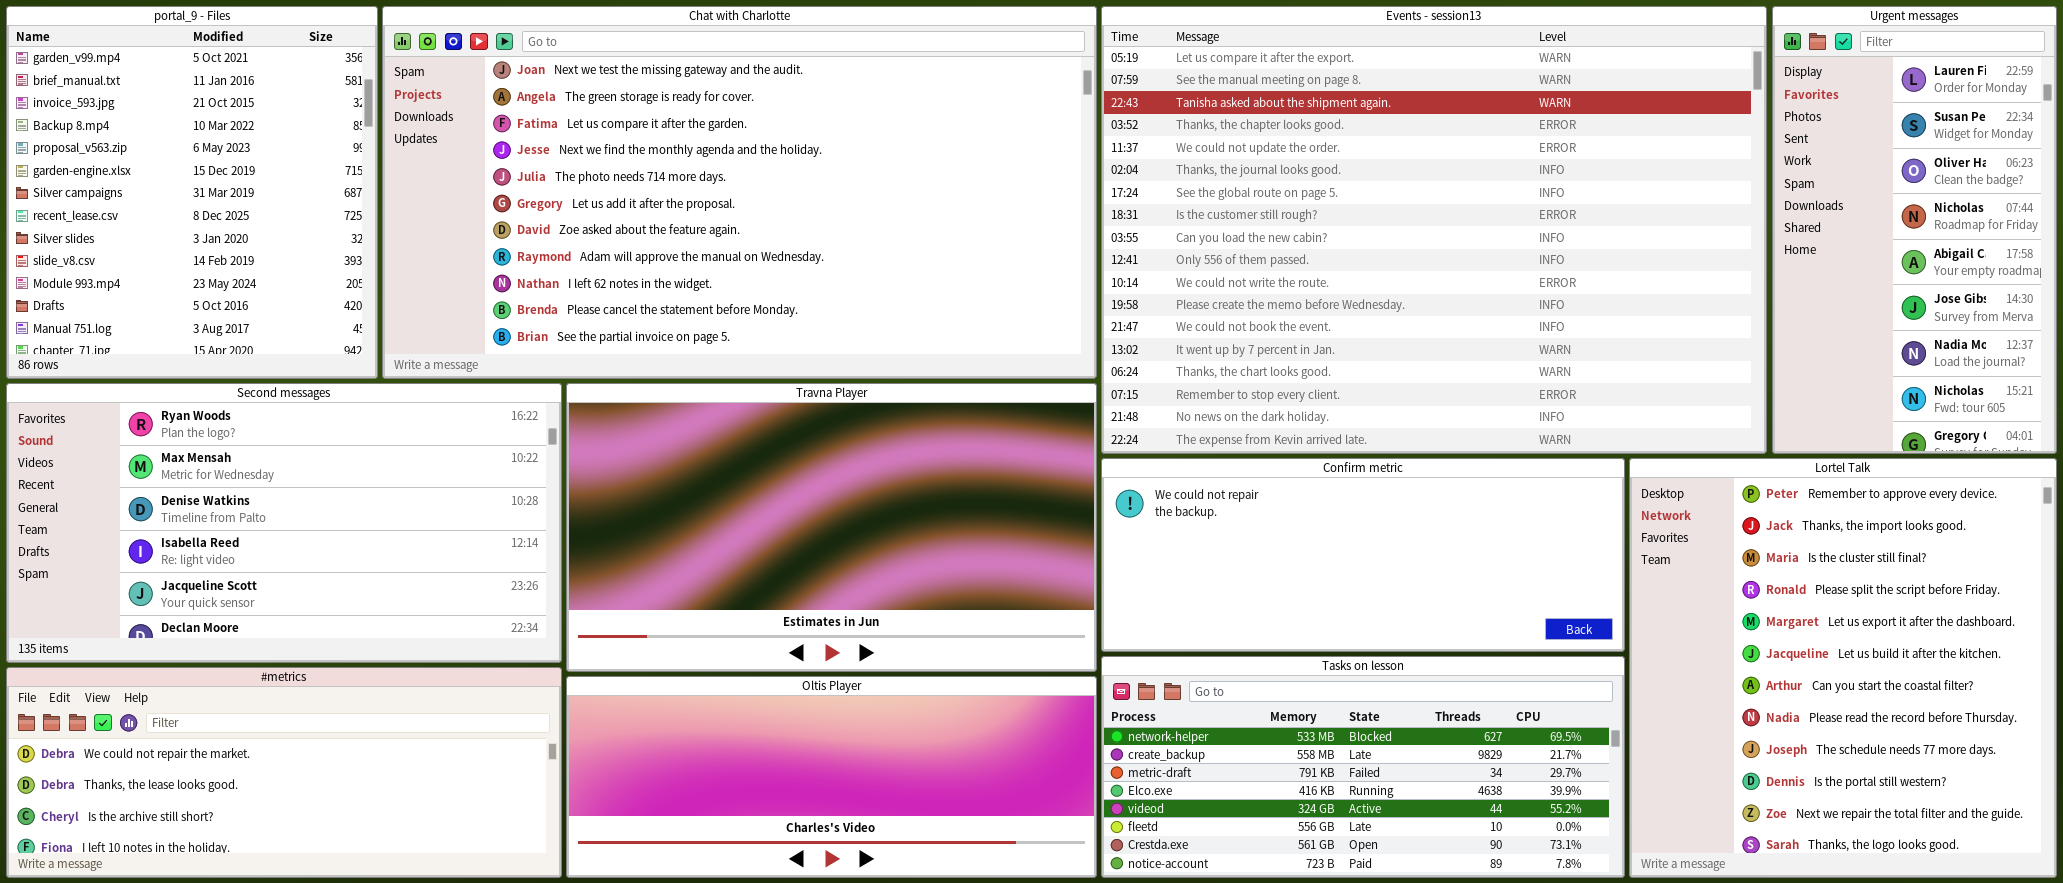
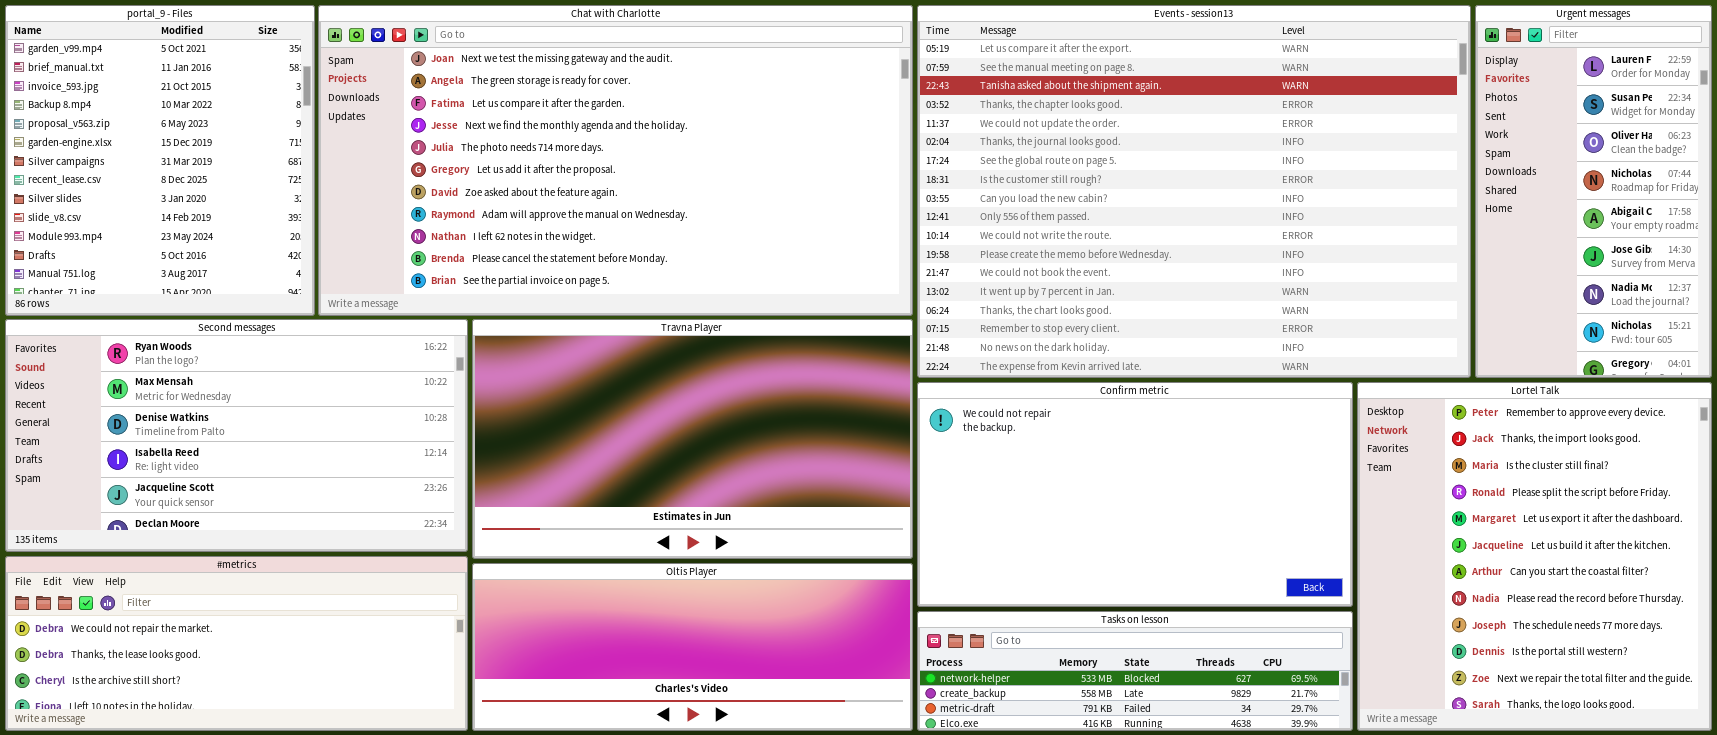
Confirm metric: [1101,458,1625,652] -> [917,382,1353,607], resized
Tasks on lesson: [1101,656,1625,878] -> [917,611,1353,731], resized

